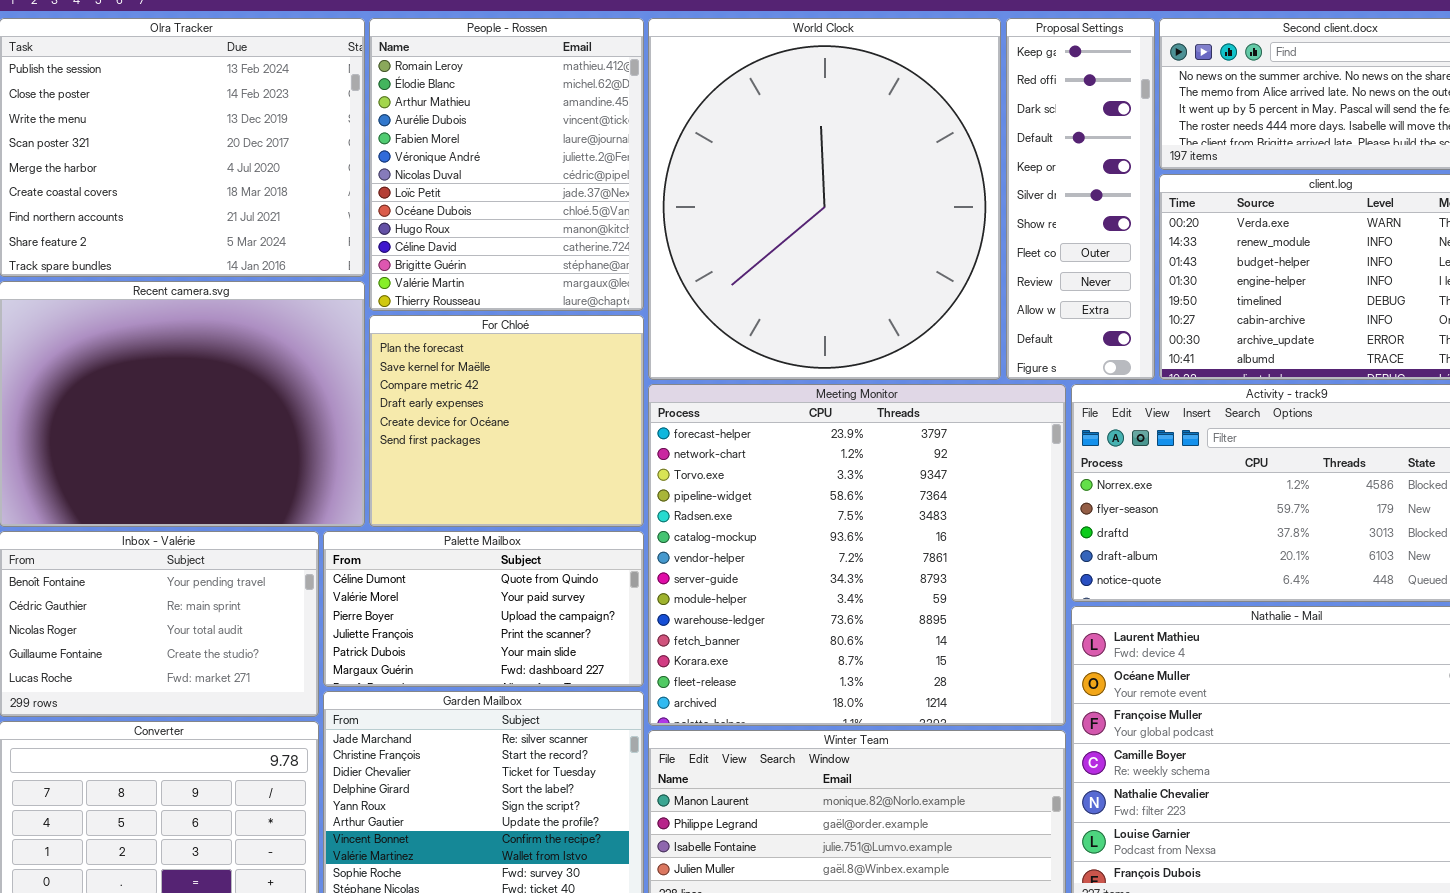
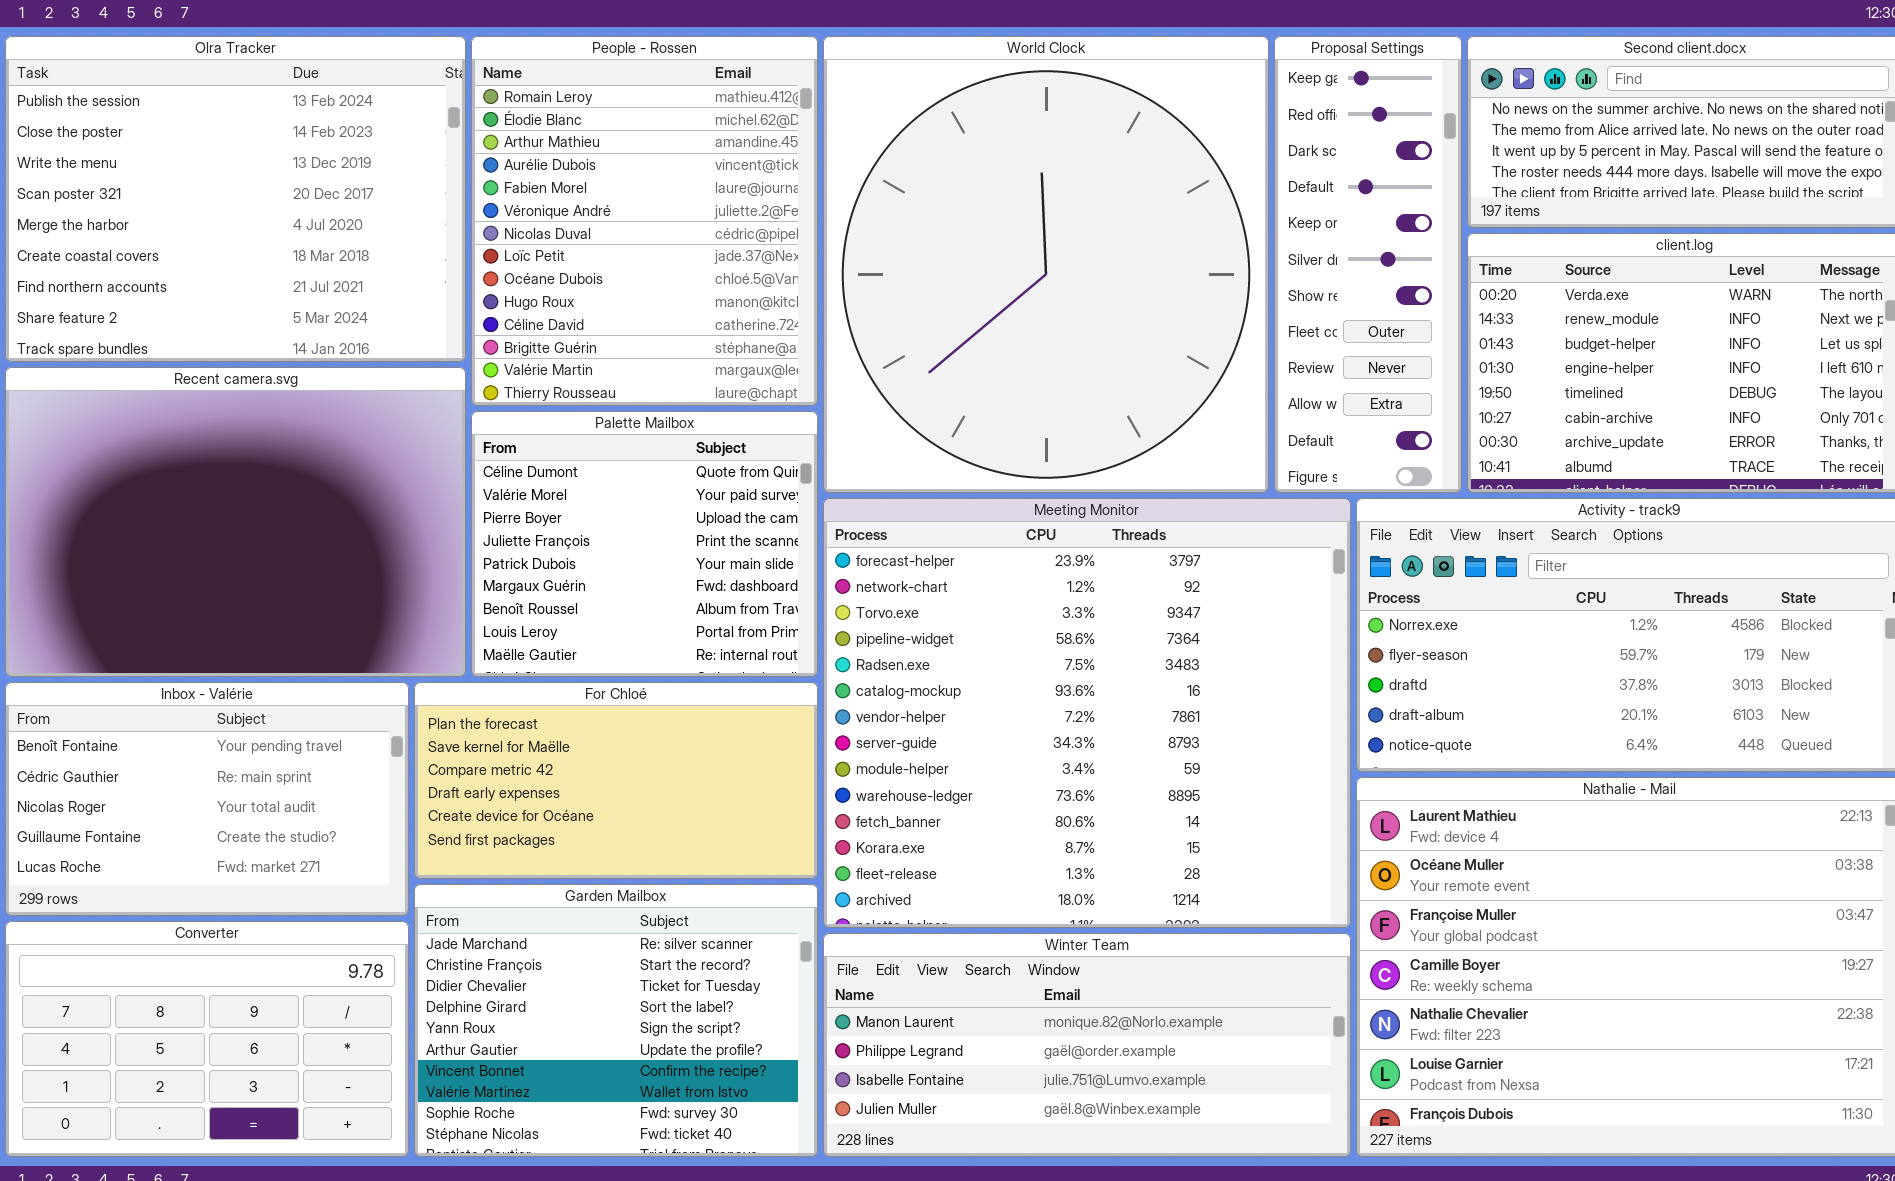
For Chloé: [369,315,644,527] -> [414,682,818,879], moved, resized
Palette Mailbox: [323,531,644,687] -> [471,411,818,677], moved, resized

